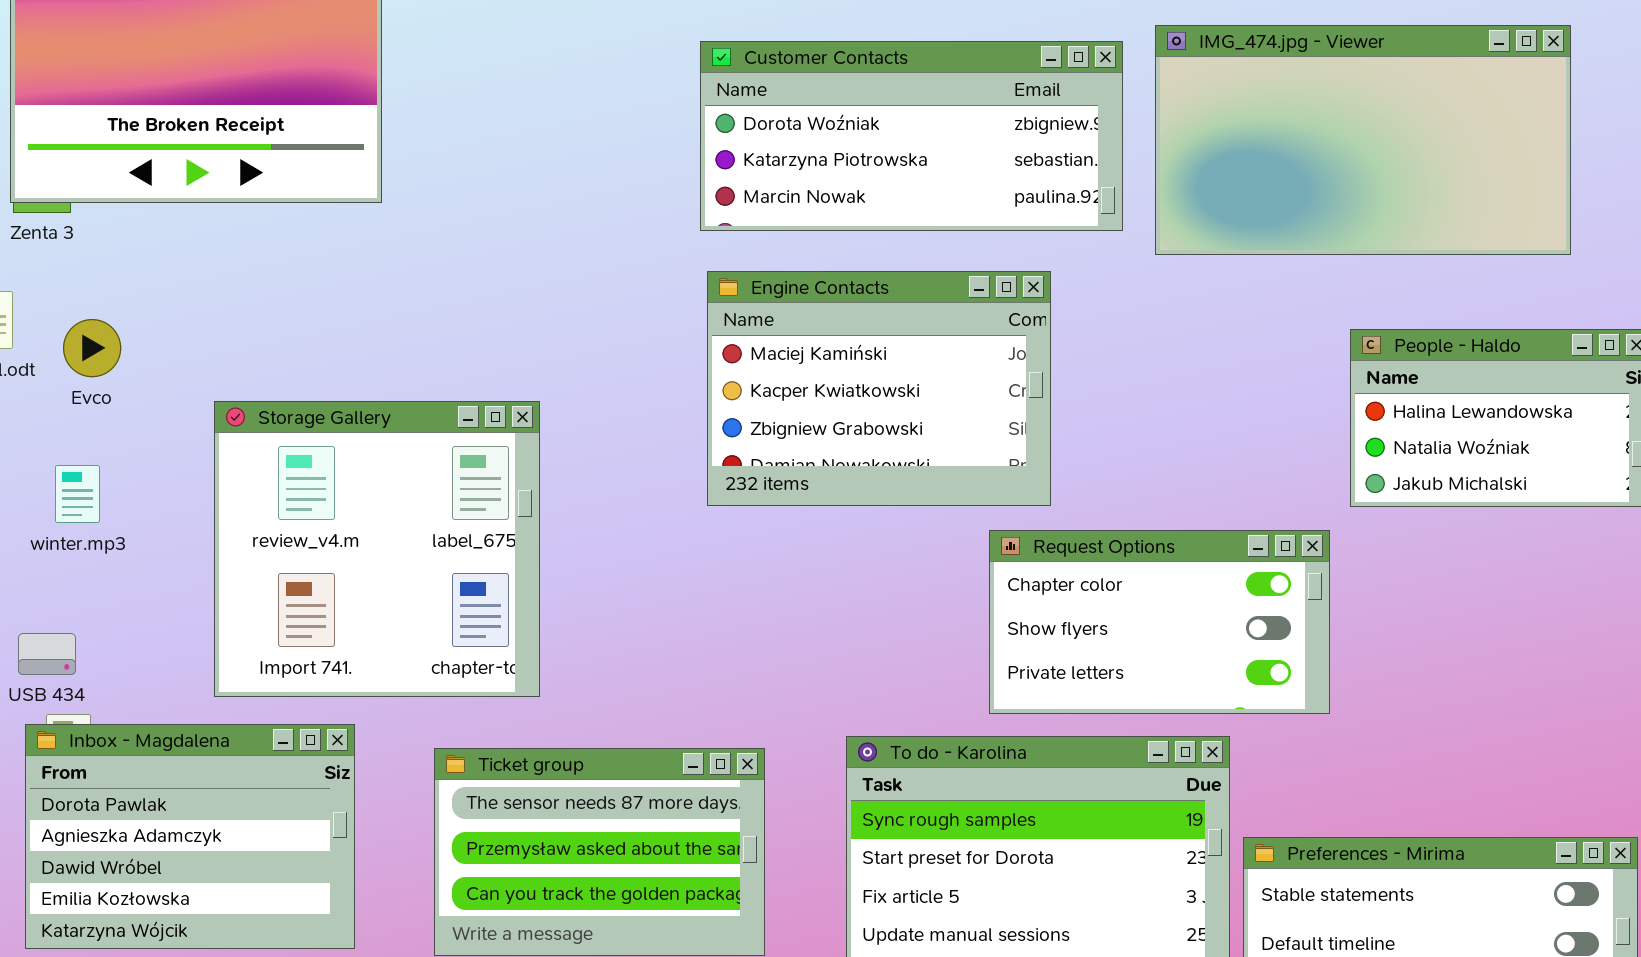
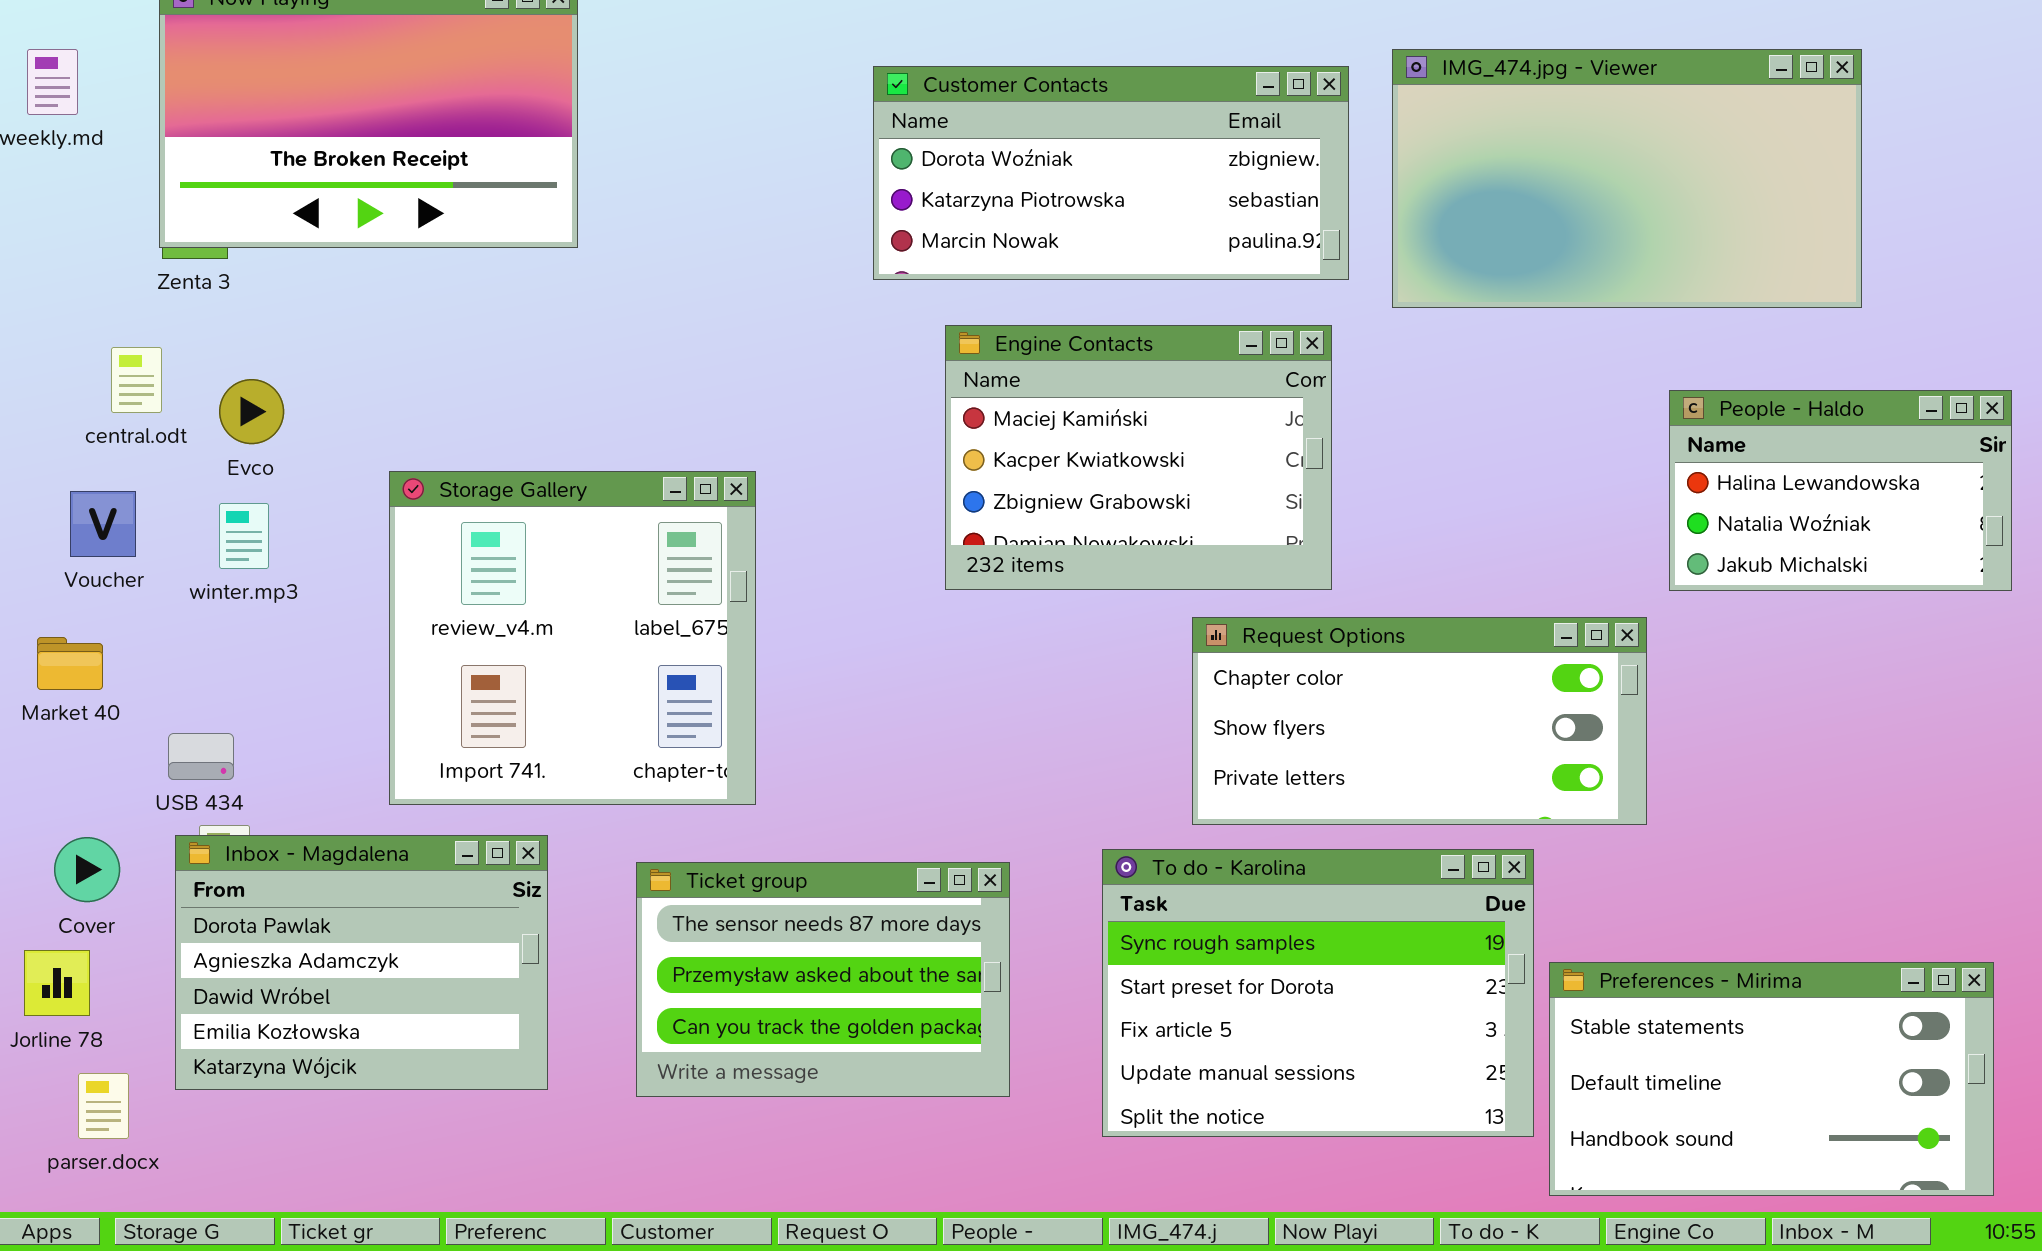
IMG_474.jpg - Viewer: [1155,25,1571,255] -> [1392,49,1862,308], moved
Customer Contacts: [700,41,1123,231] -> [873,66,1349,280], moved
winter.mp3: [55,465,100,523] -> [219,503,269,569], moved
Request Options: [989,530,1330,714] -> [1192,617,1647,825], resized

